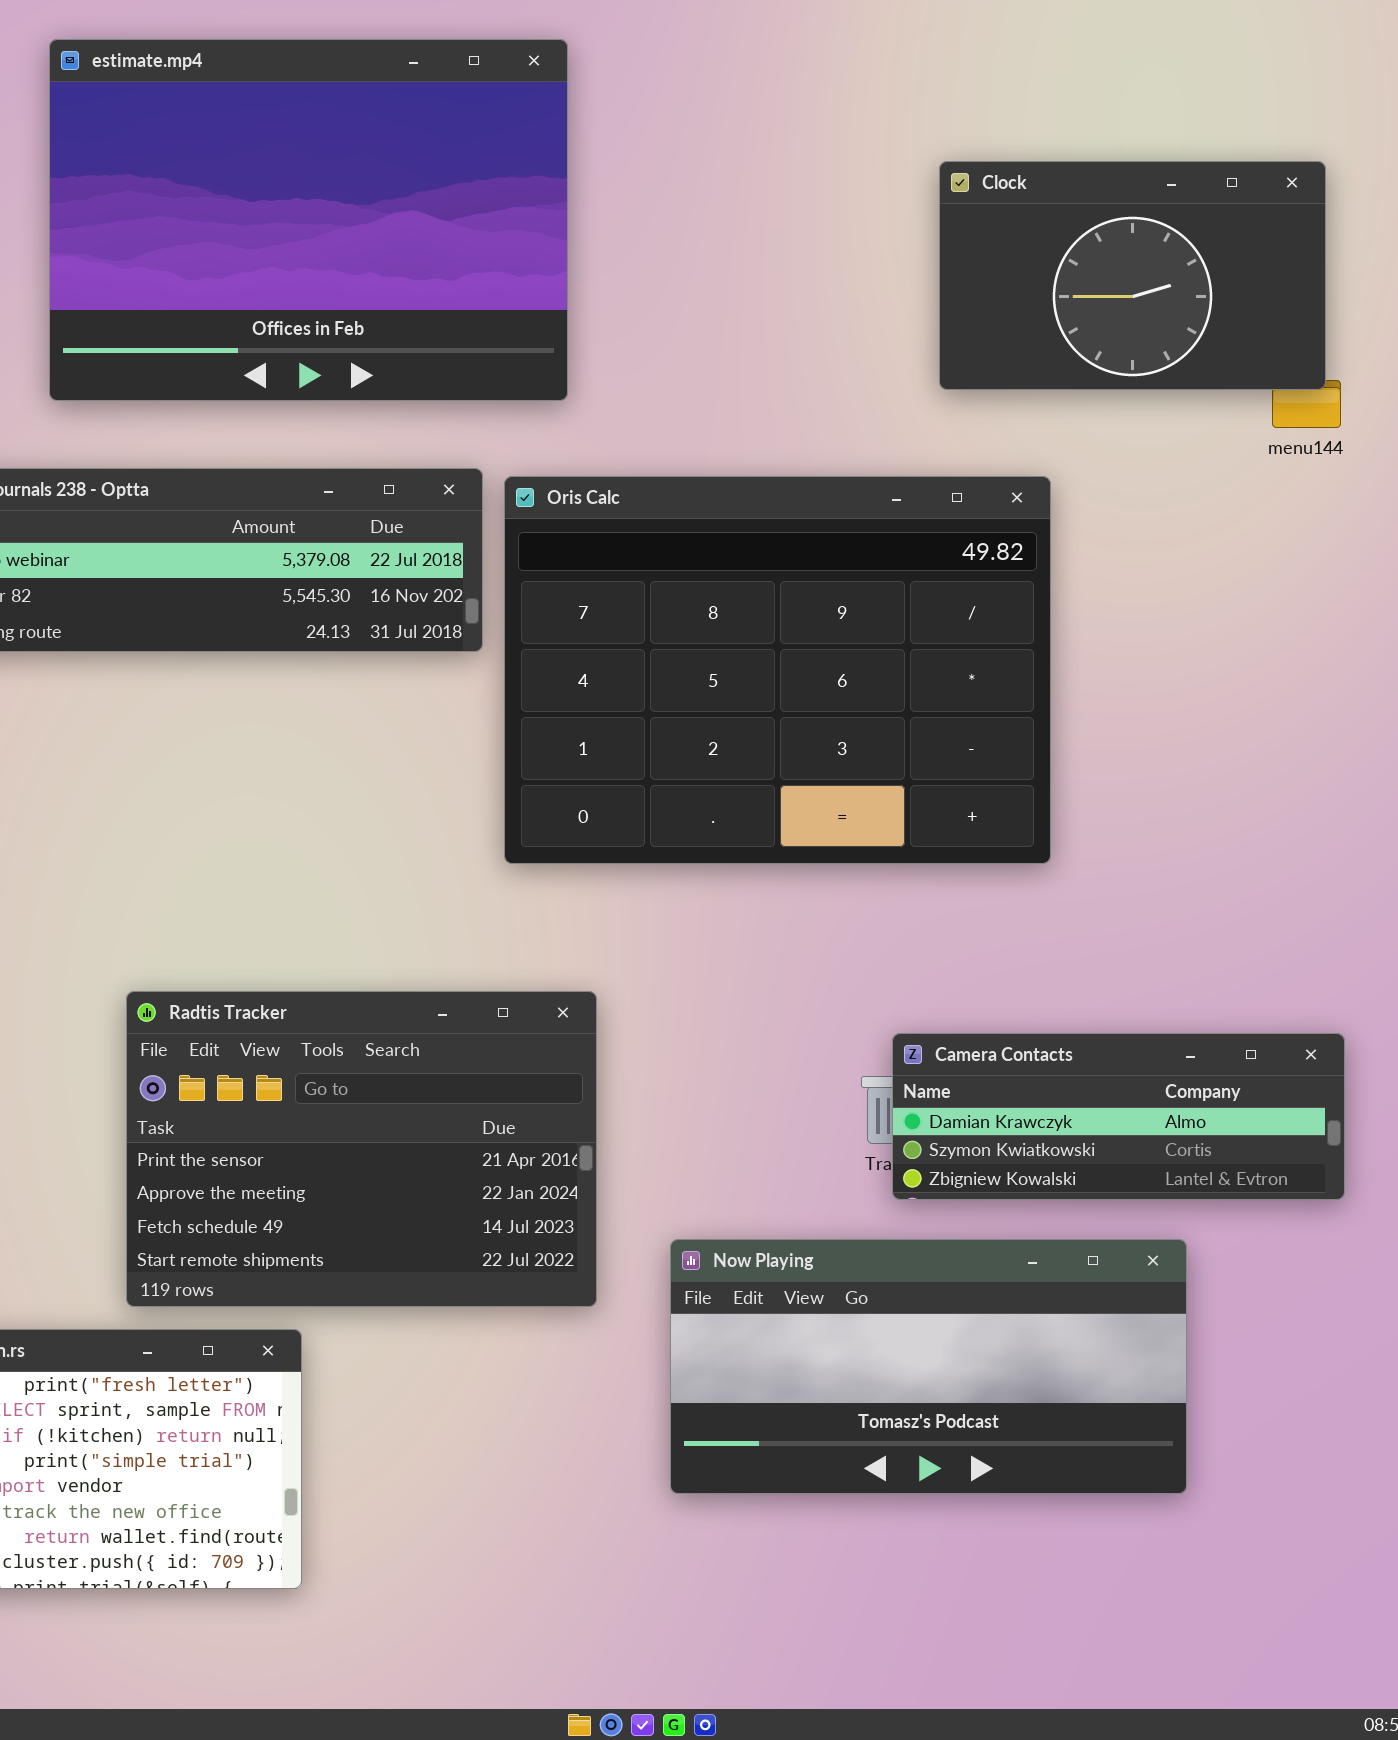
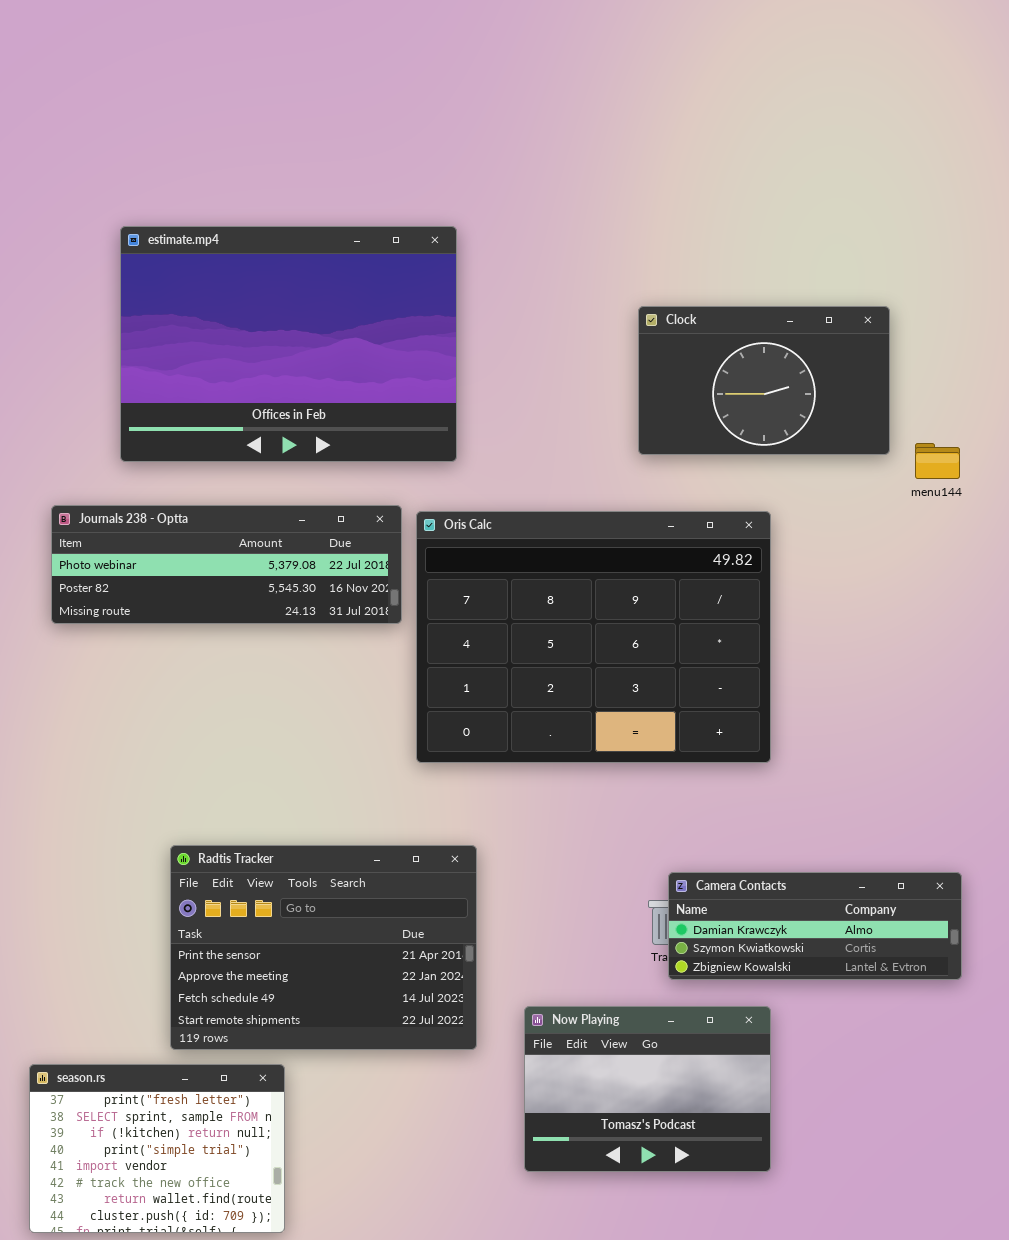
Clock: [939,161,1326,390] -> [638,306,890,455], moved
Now Playing: [670,1239,1187,1494] -> [524,1006,771,1172], resized

